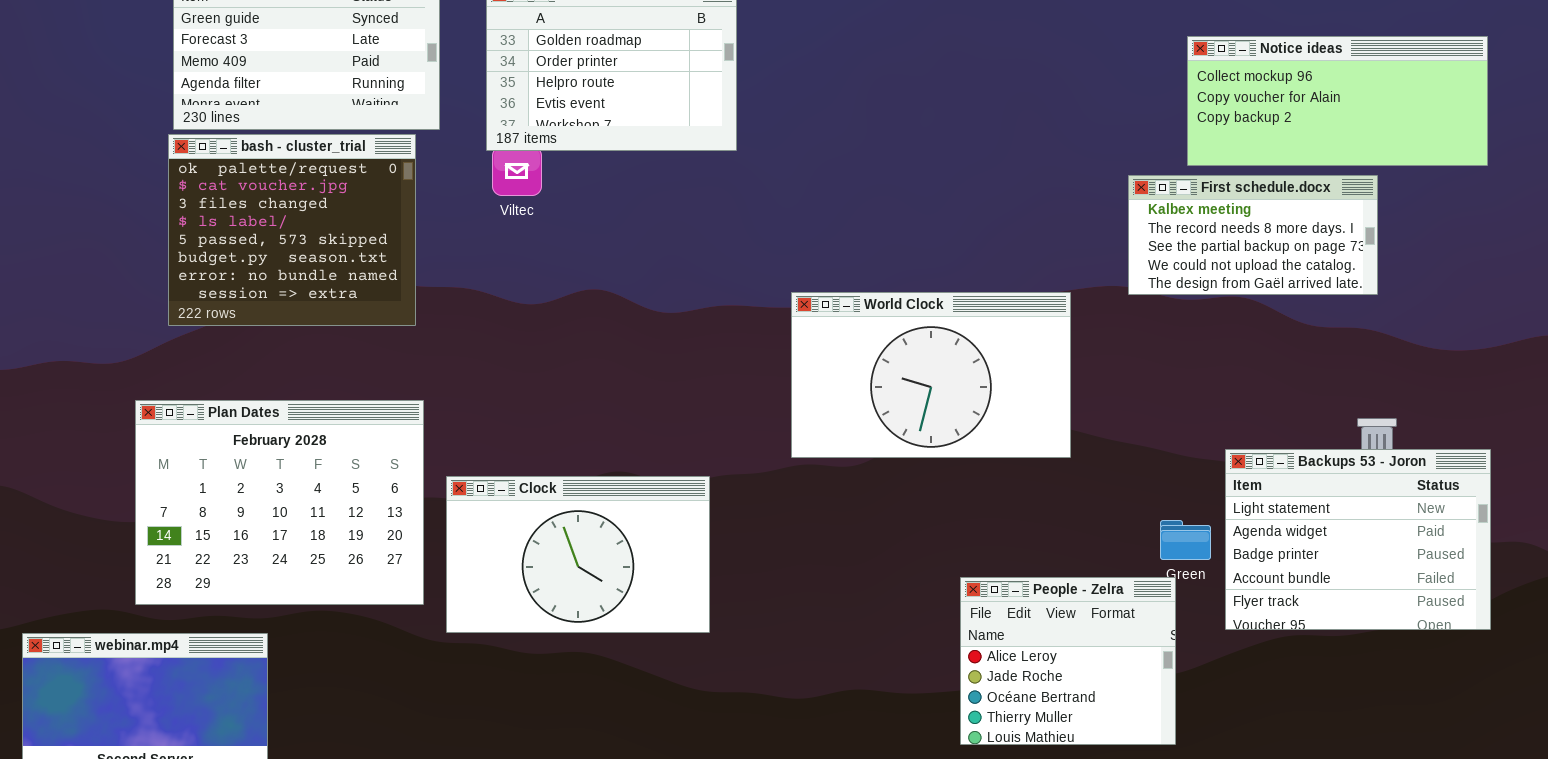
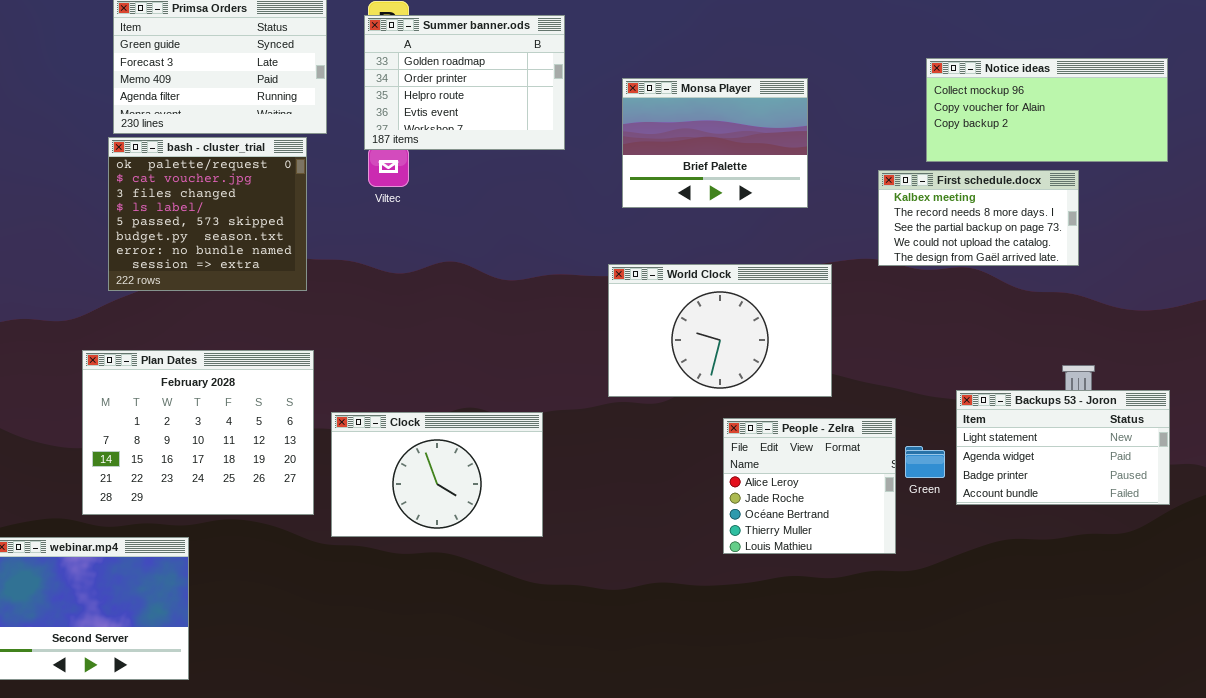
Monsa Player: none -> [622,78,808,208], opened
Backups 53 - Joron: [1225,449,1491,630] -> [956,390,1170,505], resized
People - Zelra: [960,577,1176,745] -> [723,418,896,554], moved

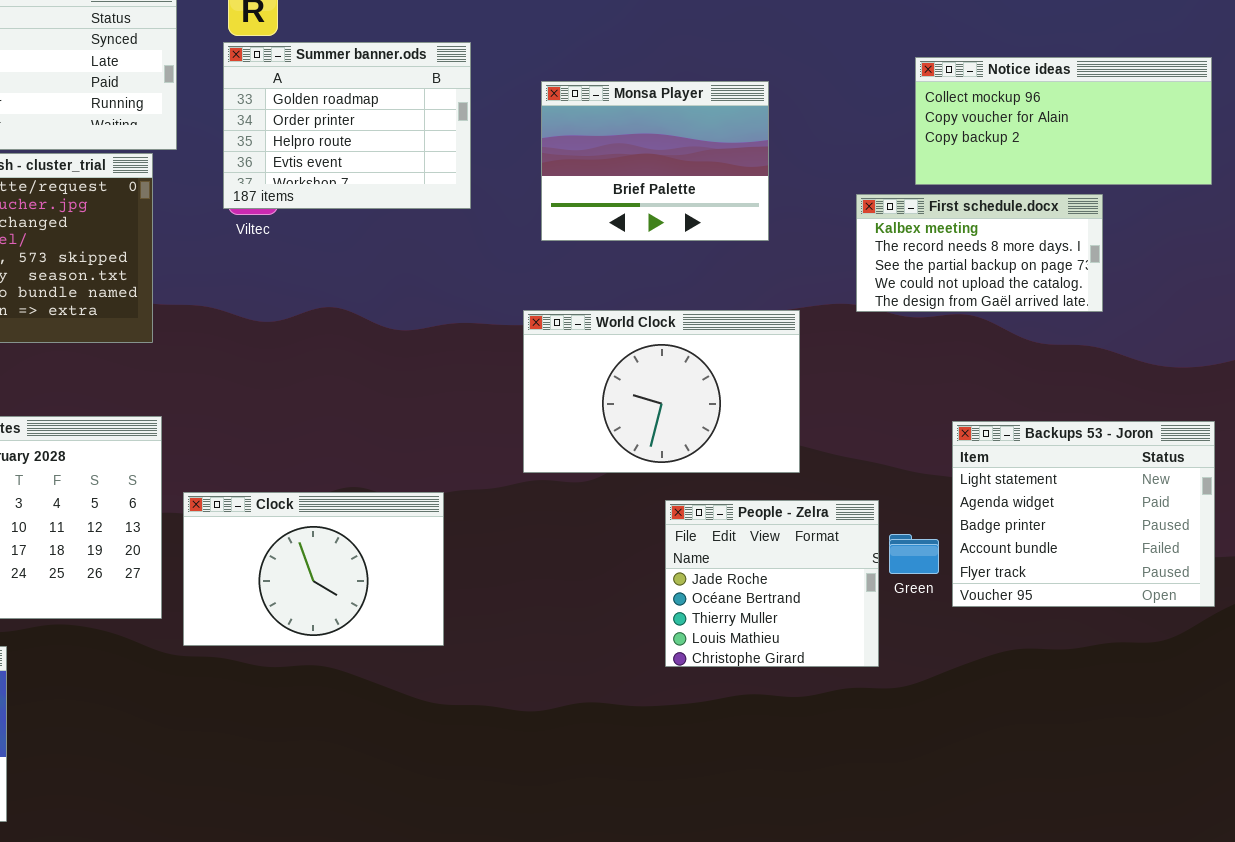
Summer banner.ods: [364,15,565,150] -> [223,42,471,209], moved
Backups 53 - Joron: [956,390,1170,505] -> [952,421,1215,607], resized
People - Zelra: [723,418,896,554] -> [665,500,879,667], scrolled down 1 row

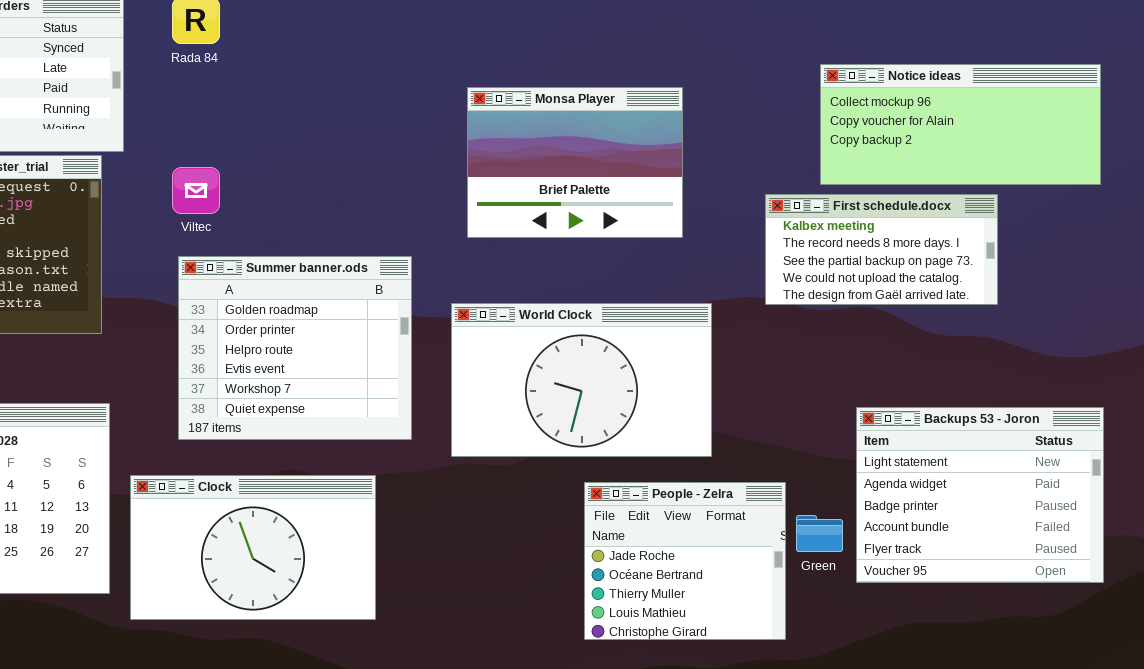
Summer banner.ods: [223,42,471,209] -> [178,256,412,440], moved, resized

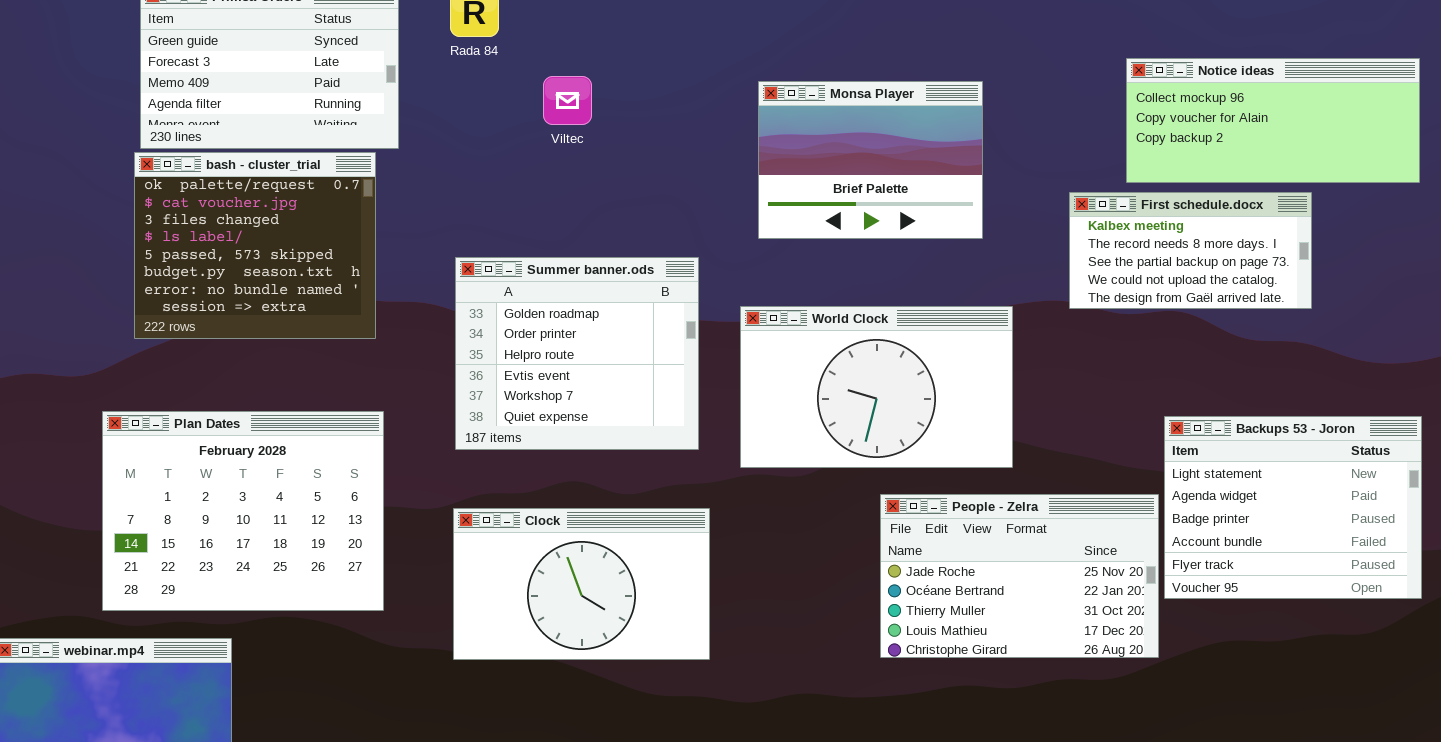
Viltec: [172,167,220,214] -> [543,76,592,125], moved
Clock: [130,475,376,620] -> [453,508,710,660], moved
People - Zelra: [584,482,786,640] -> [880,494,1159,658], resized

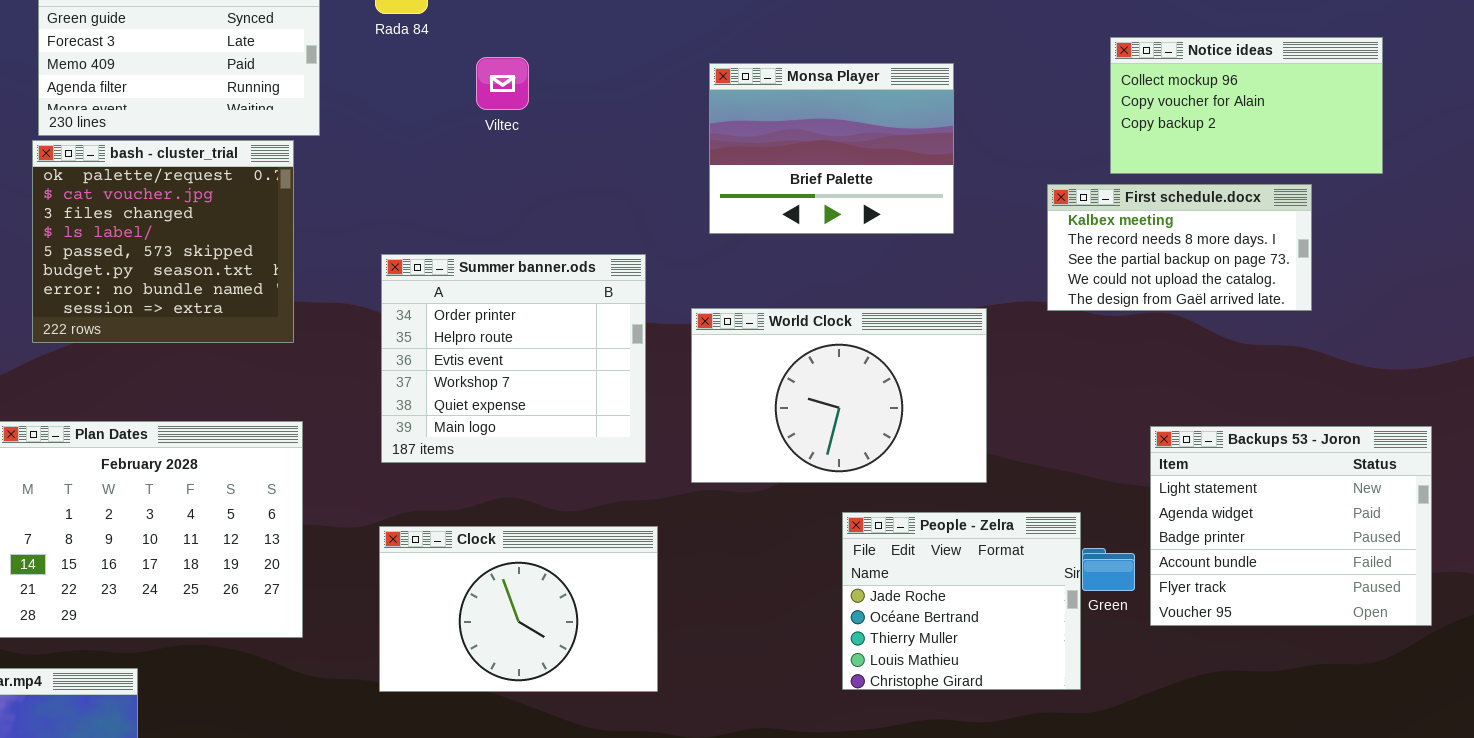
Notice ideas: [1126,58,1420,183] -> [1110,37,1383,174], resized
Summer banner.ods: [455,257,699,450] -> [381,254,646,463], scrolled down 1 row
People - Zelra: [880,494,1159,658] -> [842,512,1081,690], resized

